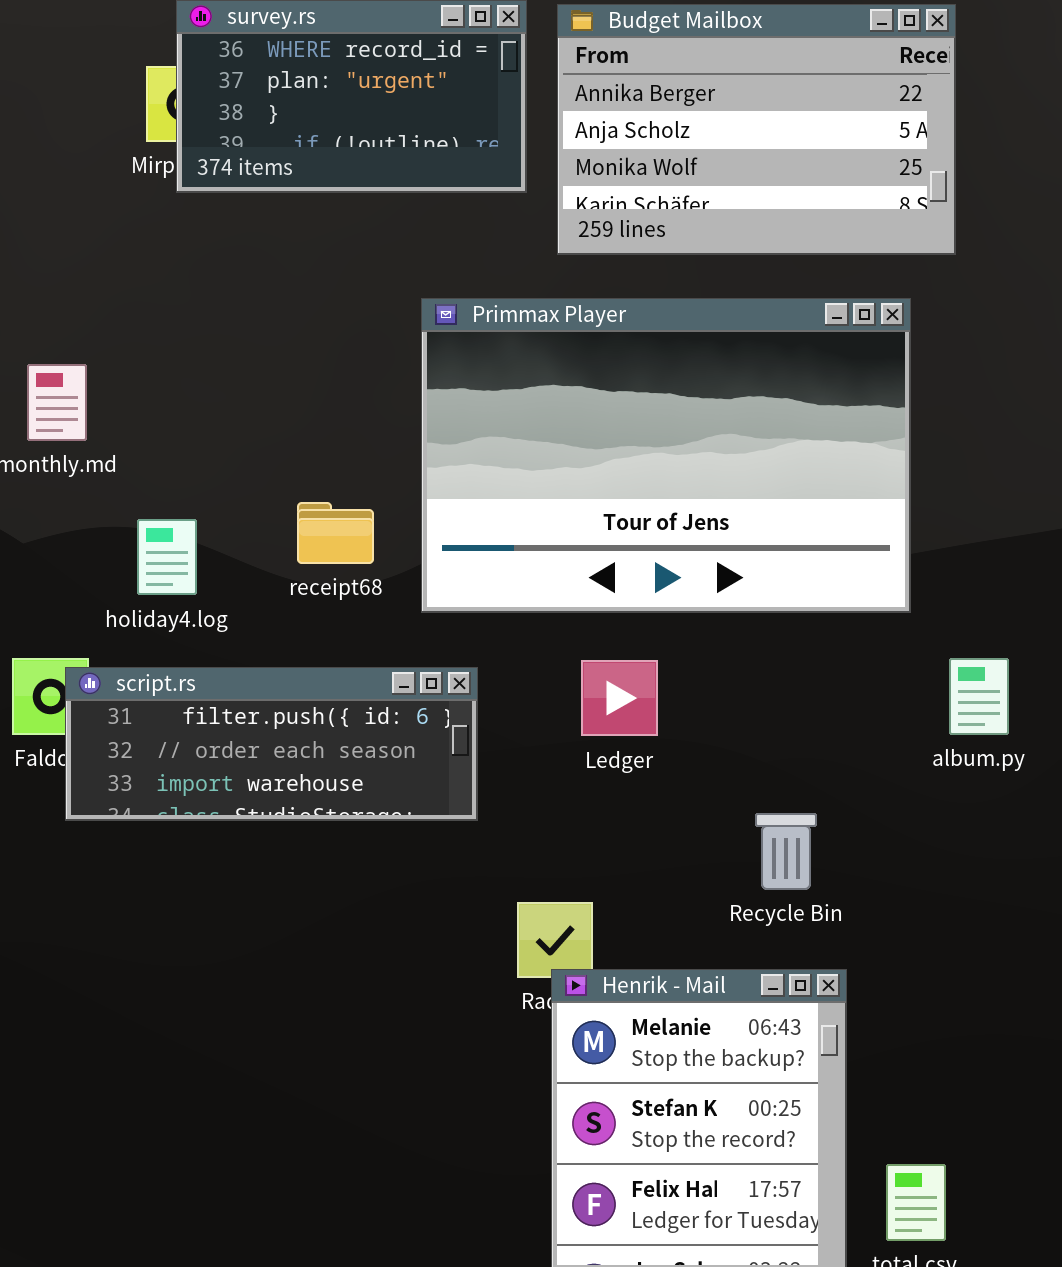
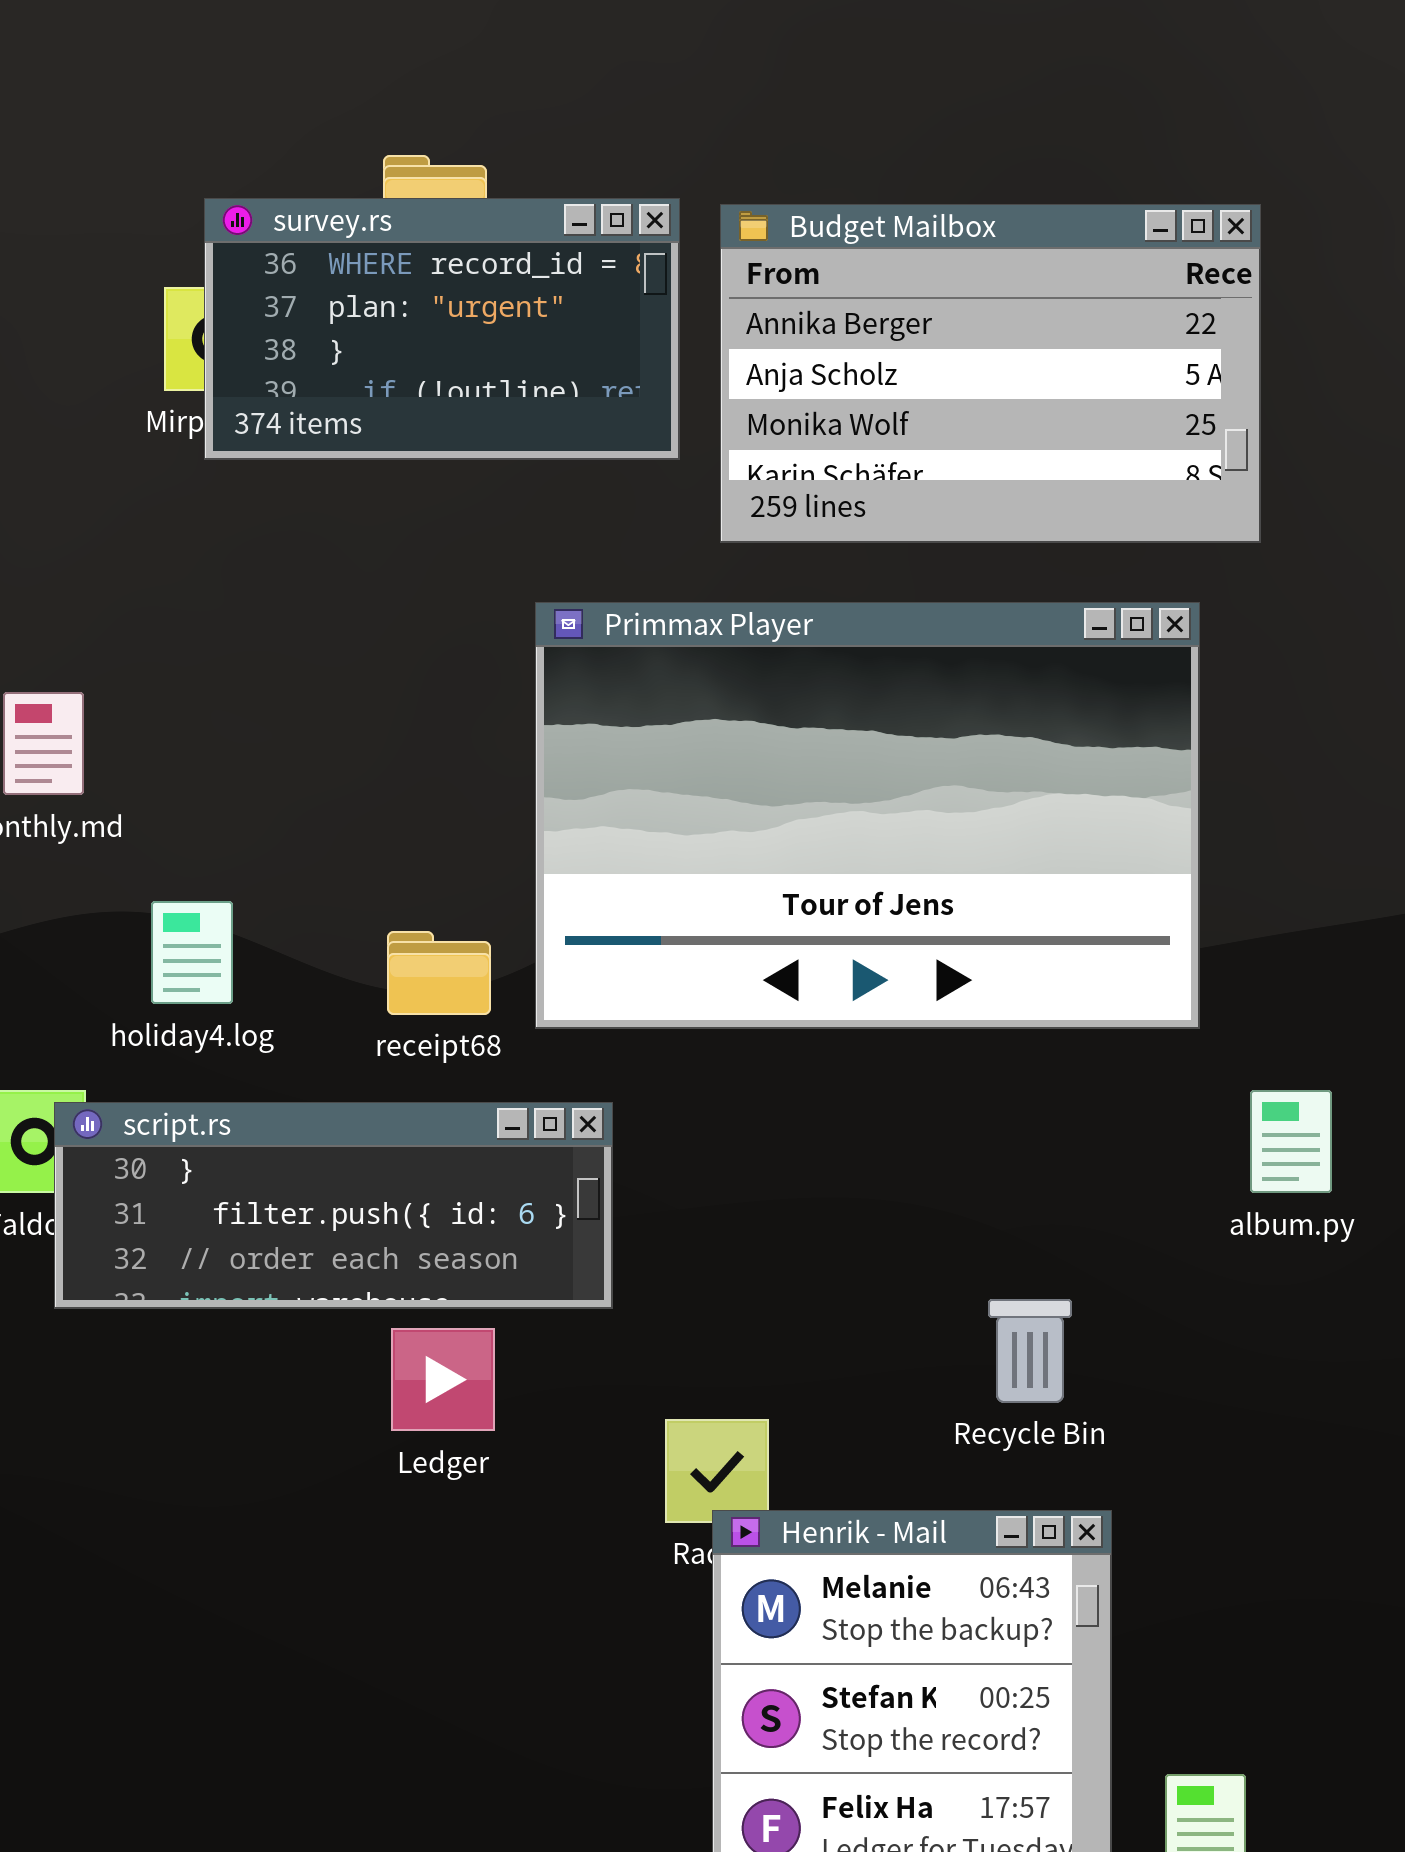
receipt68: [297,502,374,564] -> [387,931,491,1015], moved
Ledger: [581,660,658,736] -> [391,1328,495,1431], moved
script.rs: [65,667,478,821] -> [54,1102,613,1309], scrolled up 1 row

